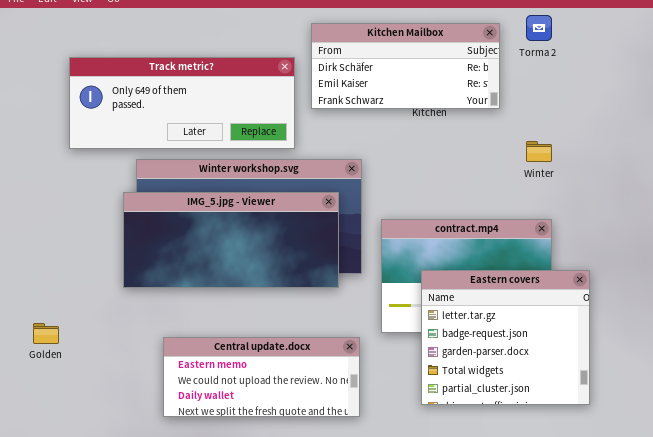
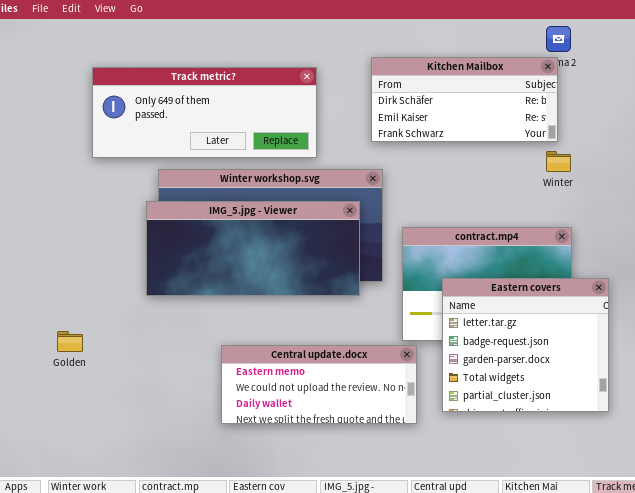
Kitchen Mailbox: [311,23,500,109] -> [371,57,558,142], moved
Central update.docx: [163,337,360,417] -> [221,345,417,424], moved

